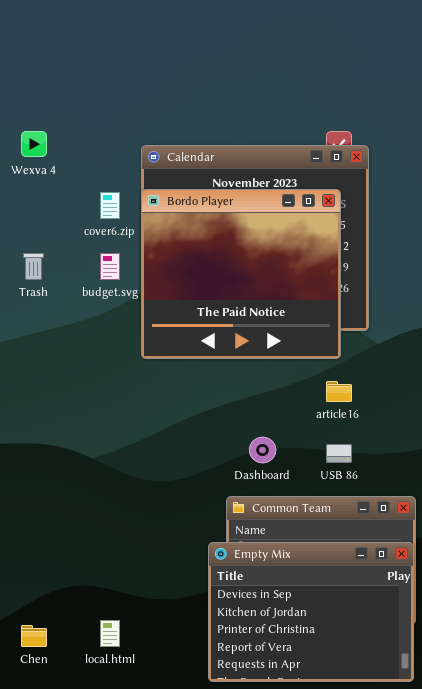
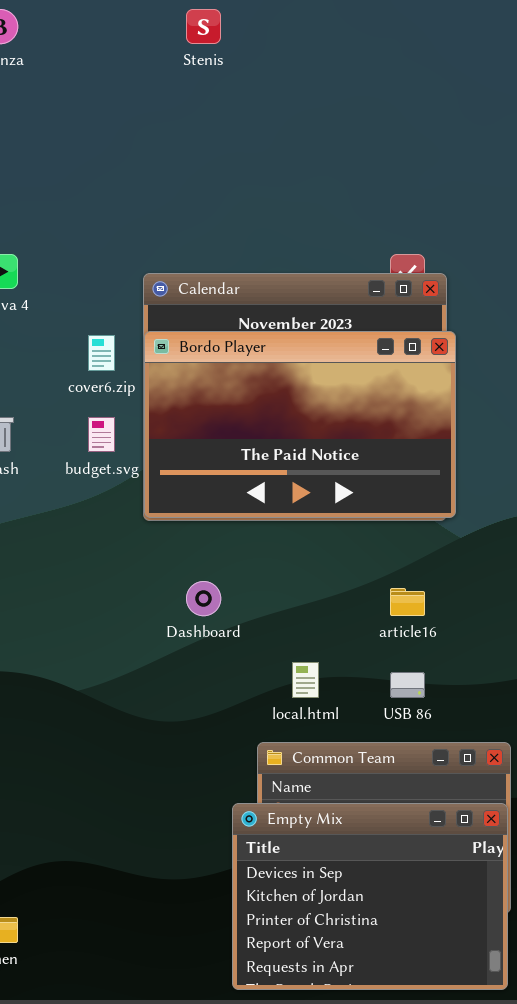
Bordo Player: [141,189,341,359] -> [144,331,456,518], resized
Dashboard: [249,437,276,463] -> [186,581,221,616], moved
local.html: [100,620,120,647] -> [292,662,319,698], moved

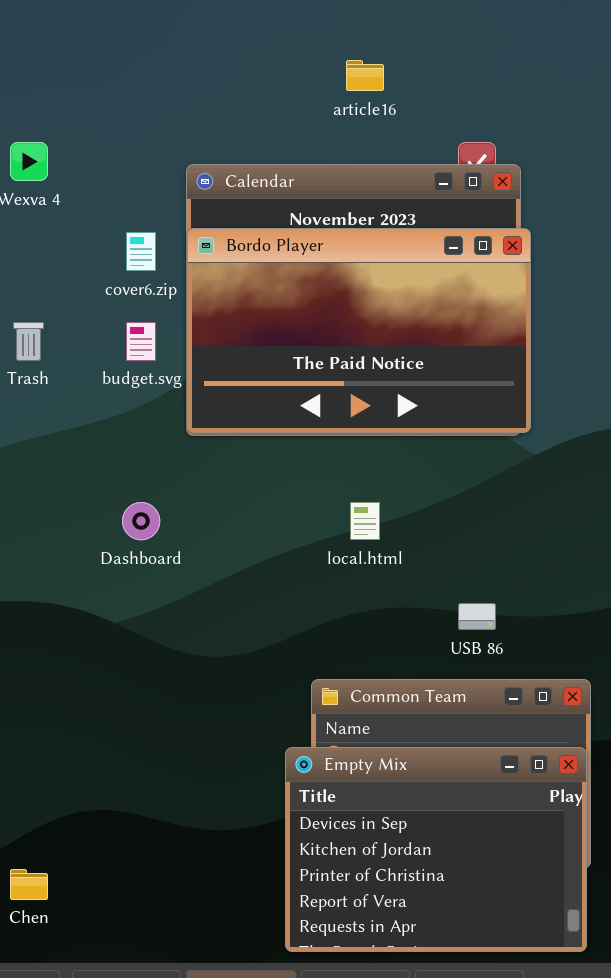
Dashboard: [186,581,221,616] -> [122,502,160,540], moved
article16: [390,588,425,616] -> [346,60,384,91], moved
local.html: [292,662,319,698] -> [350,502,380,540], moved

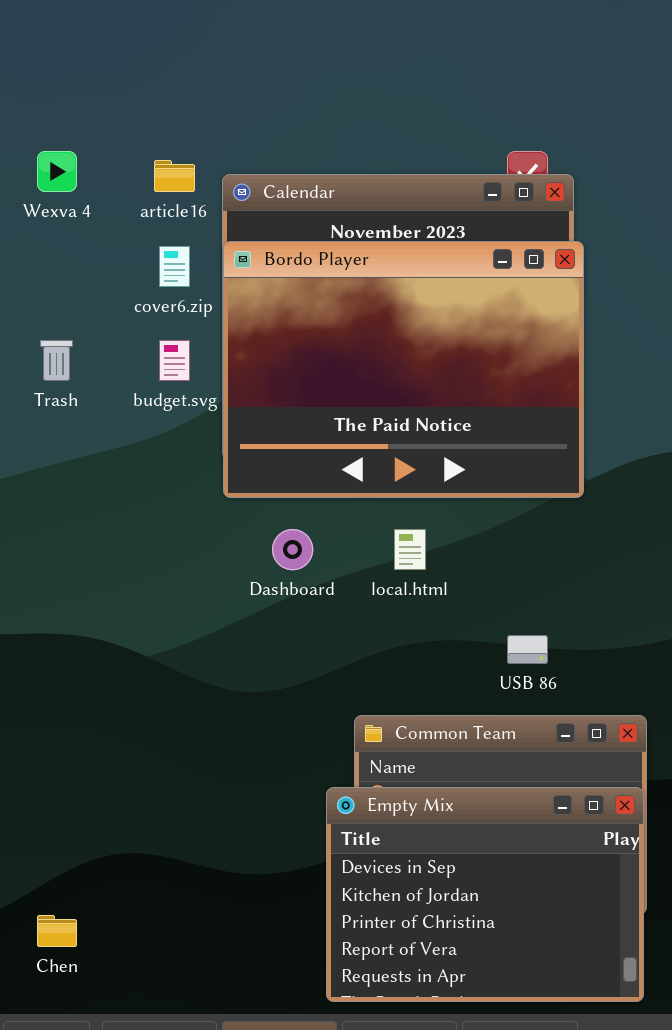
article16: [346,60,384,91] -> [154,160,195,192], moved
Bordo Player: [187,228,531,433] -> [223,241,584,498], resized
Dashboard: [122,502,160,540] -> [272,529,313,570], moved

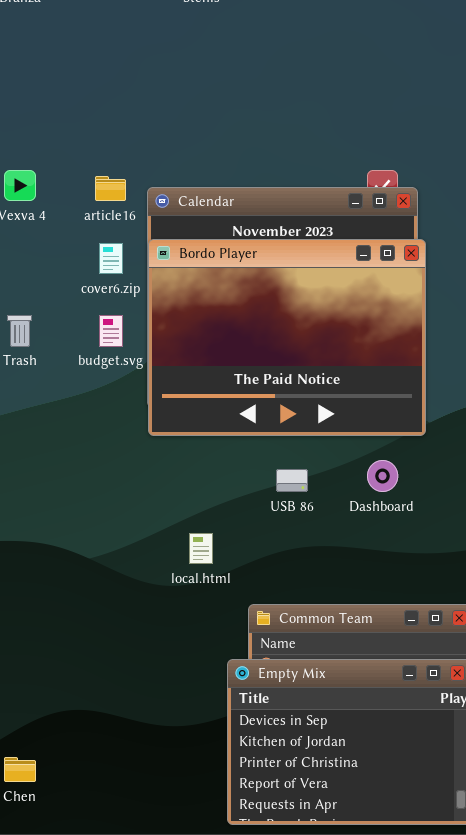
Dashboard: [272,529,313,570] -> [367,460,398,492], moved
local.html: [394,529,426,570] -> [189,533,213,564], moved
USB 86: [507,635,548,664] -> [276,469,308,492], moved

